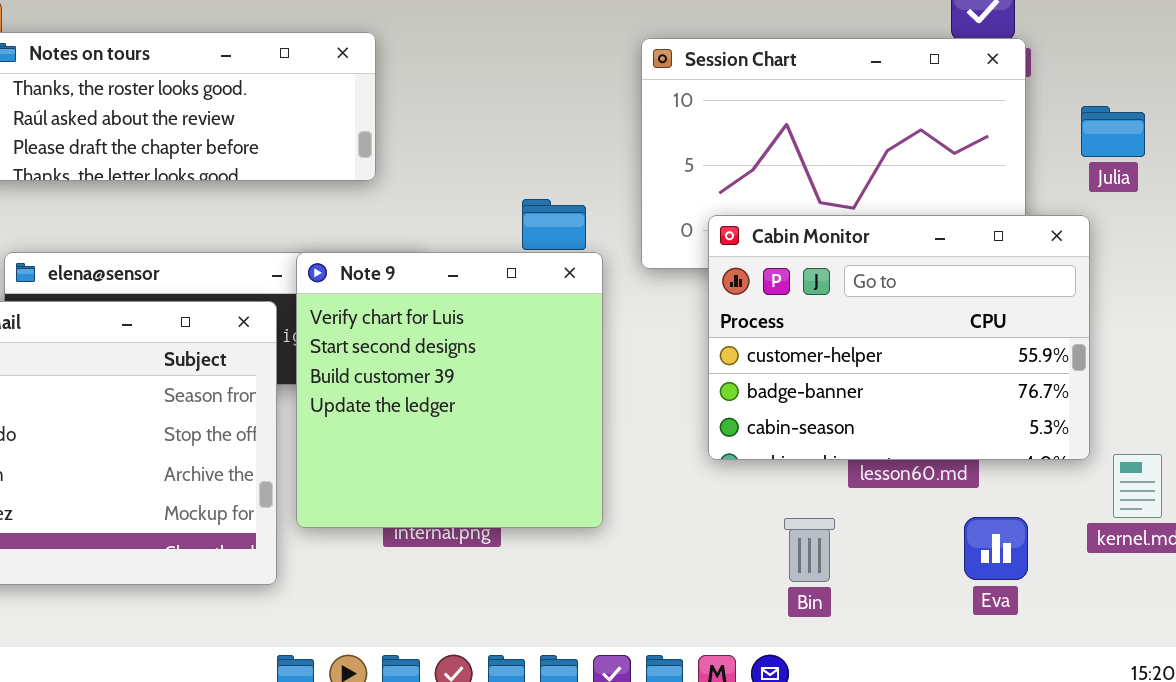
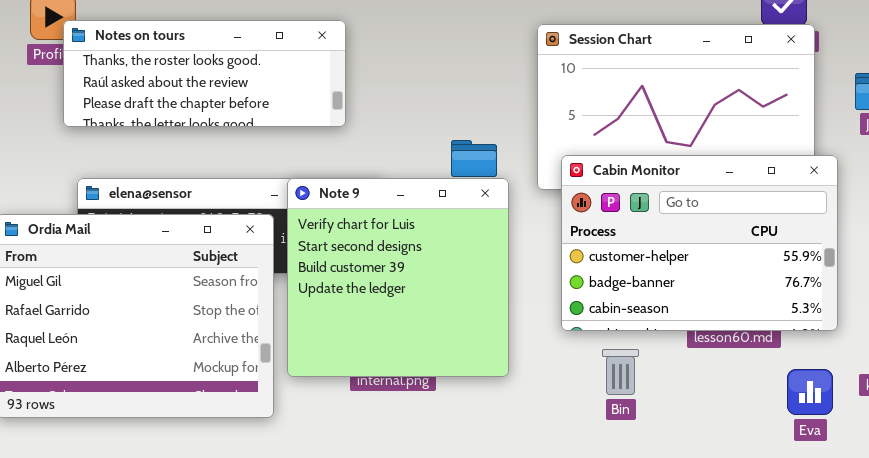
Cabin Monitor: [708,215,1090,460] -> [561,155,838,331], moved
Eva: [964,517,1028,580] -> [787,369,833,415], moved
Bin: [784,518,835,582] -> [602,349,639,395], moved

